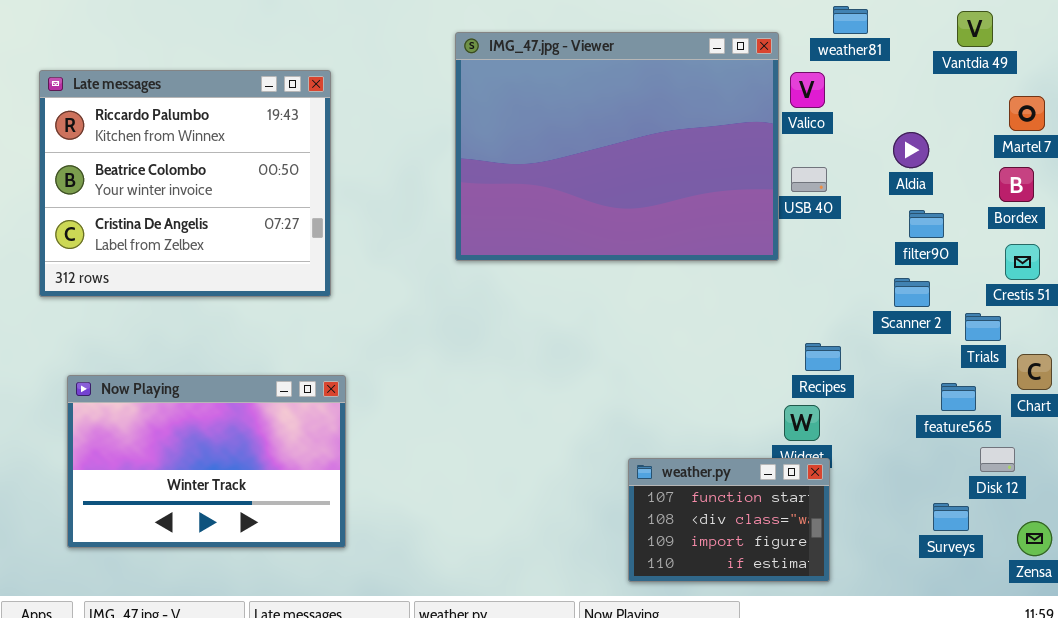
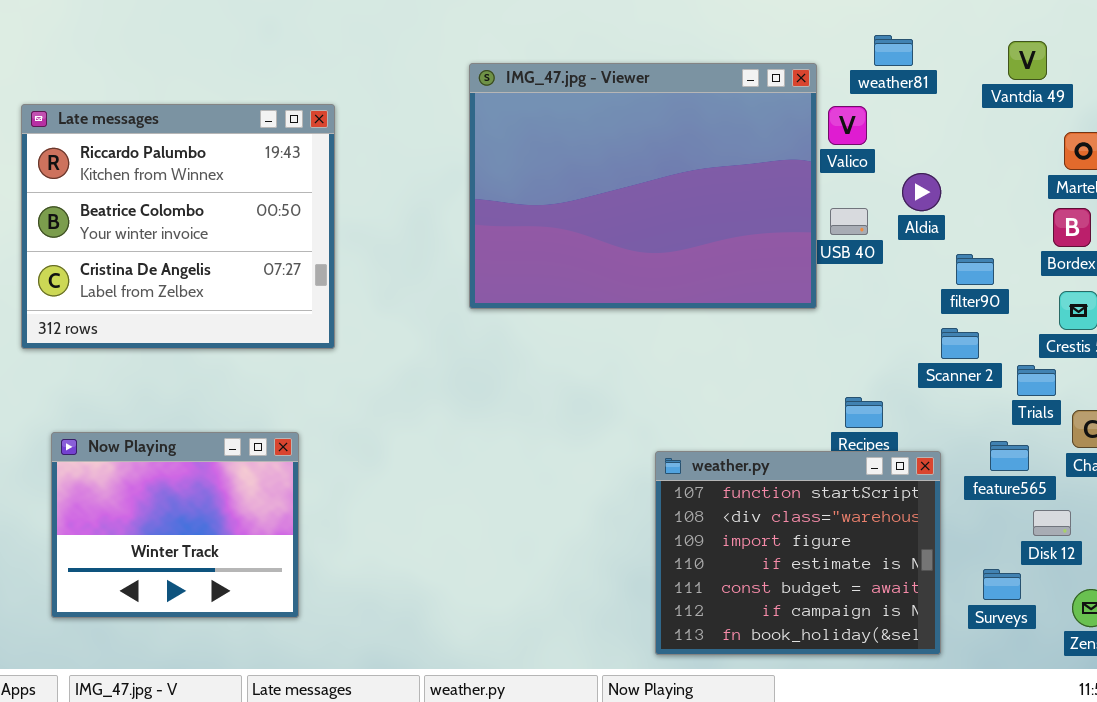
Aldia: [893,132,929,168] -> [902,173,941,211], moved
Now Playing: [67,375,346,548] -> [51,432,299,618], resized
weather.py: [628,458,830,582] -> [655,451,941,655], resized

